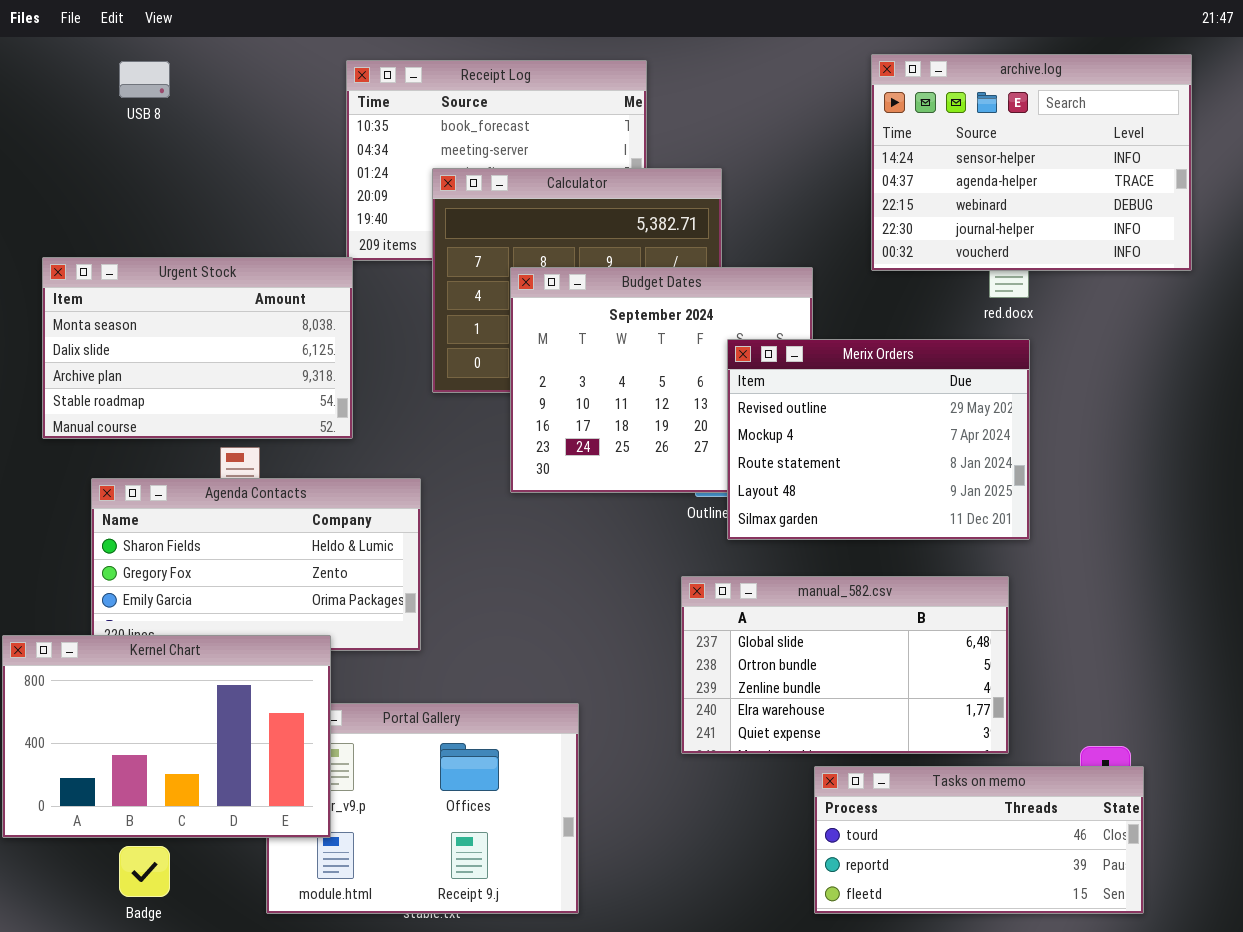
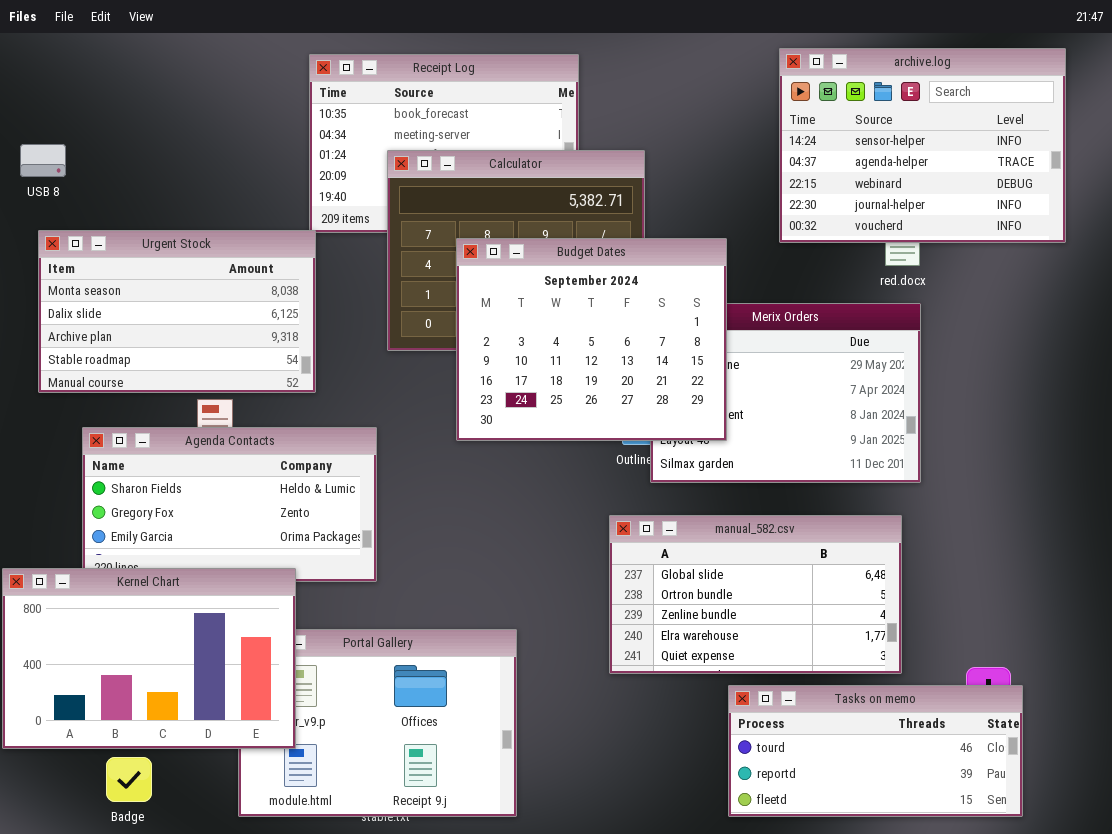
USB 8: [119,61,170,98] -> [20,144,66,177], moved
Budget Dates: [510,267,813,493] -> [456,238,727,441], raised

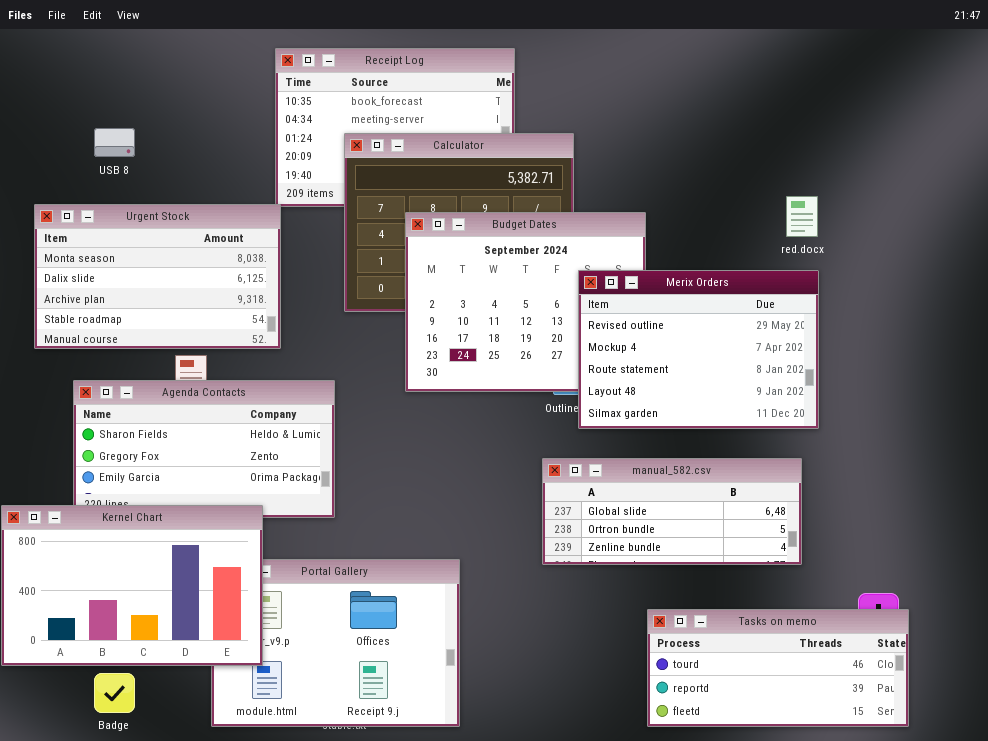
archive.log: [779,48,1066,243] -> none, closed
USB 8: [20,144,66,177] -> [94,128,135,157], moved
Merix Orders: [650,303,921,483] -> [578,270,819,429], raised
manual_582.csv: [609,515,902,674] -> [542,458,802,565], resized

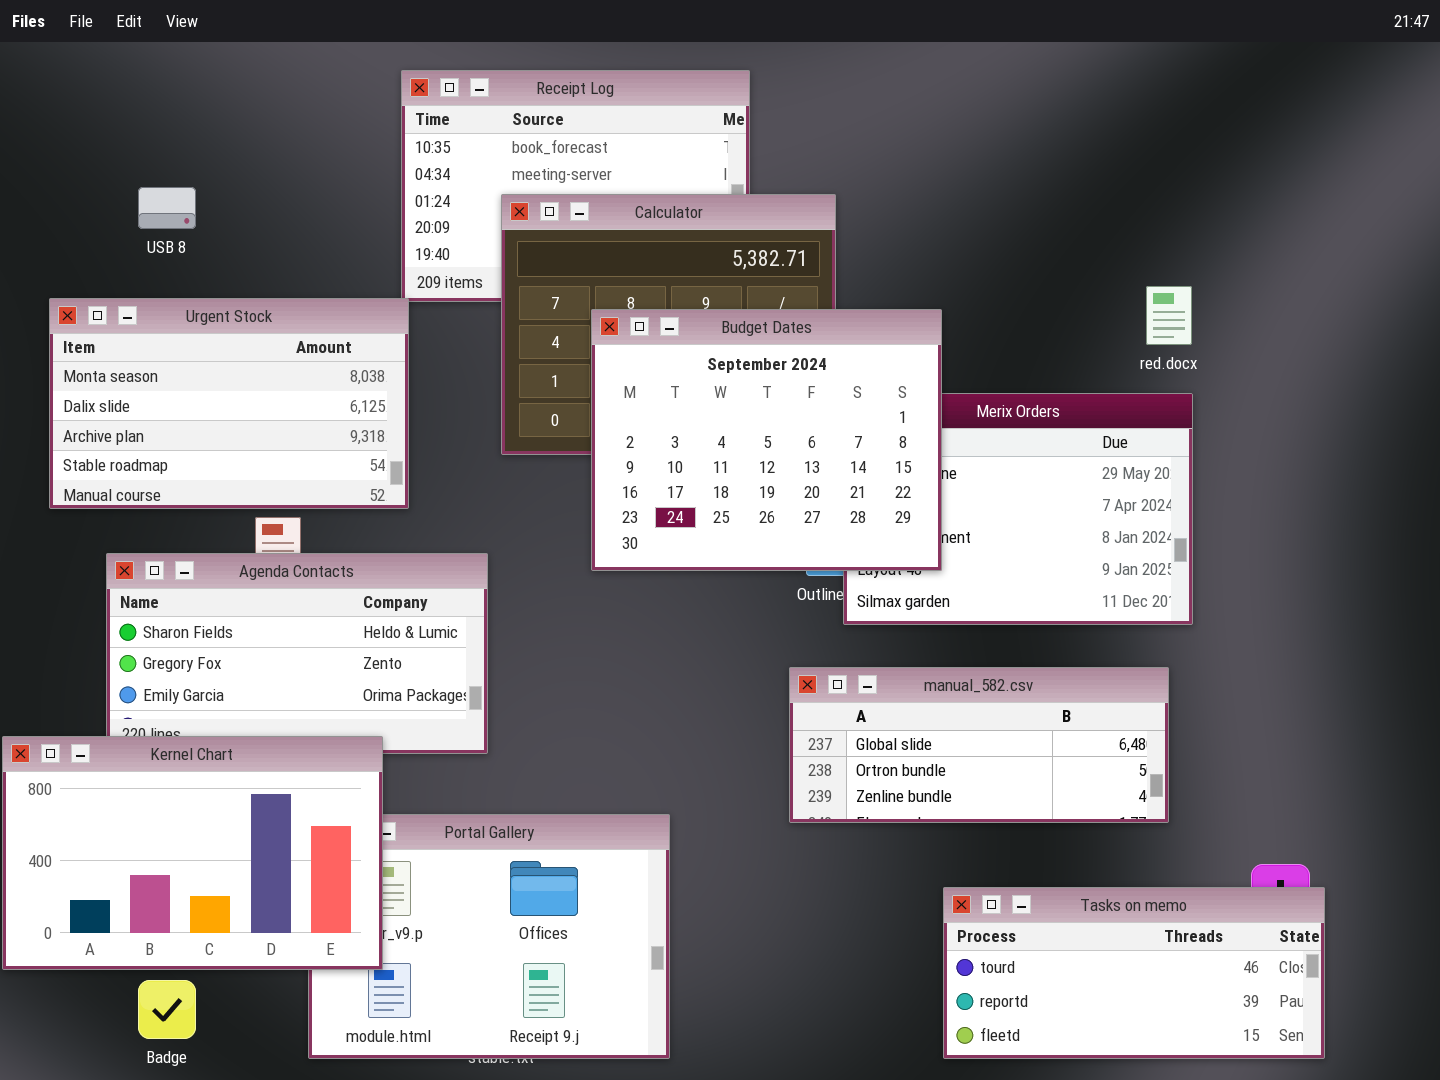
Budget Dates: [405,212,646,392] -> [591,309,942,571], raised

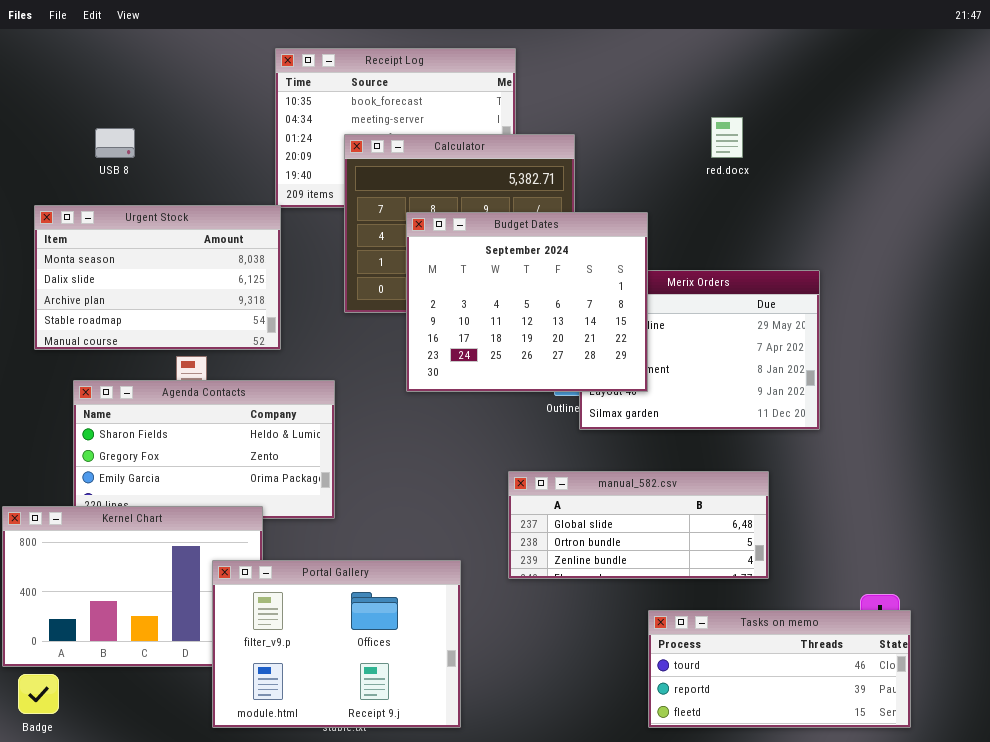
red.docx: [1146,286,1192,345] -> [711,117,743,158], moved
manual_582.csv: [789,667,1169,823] -> [508,471,769,579], moved
Portal Gallery: [308,814,670,1059] -> [212,560,461,728], raised
Badge: [138,980,196,1039] -> [18,674,59,714], moved

